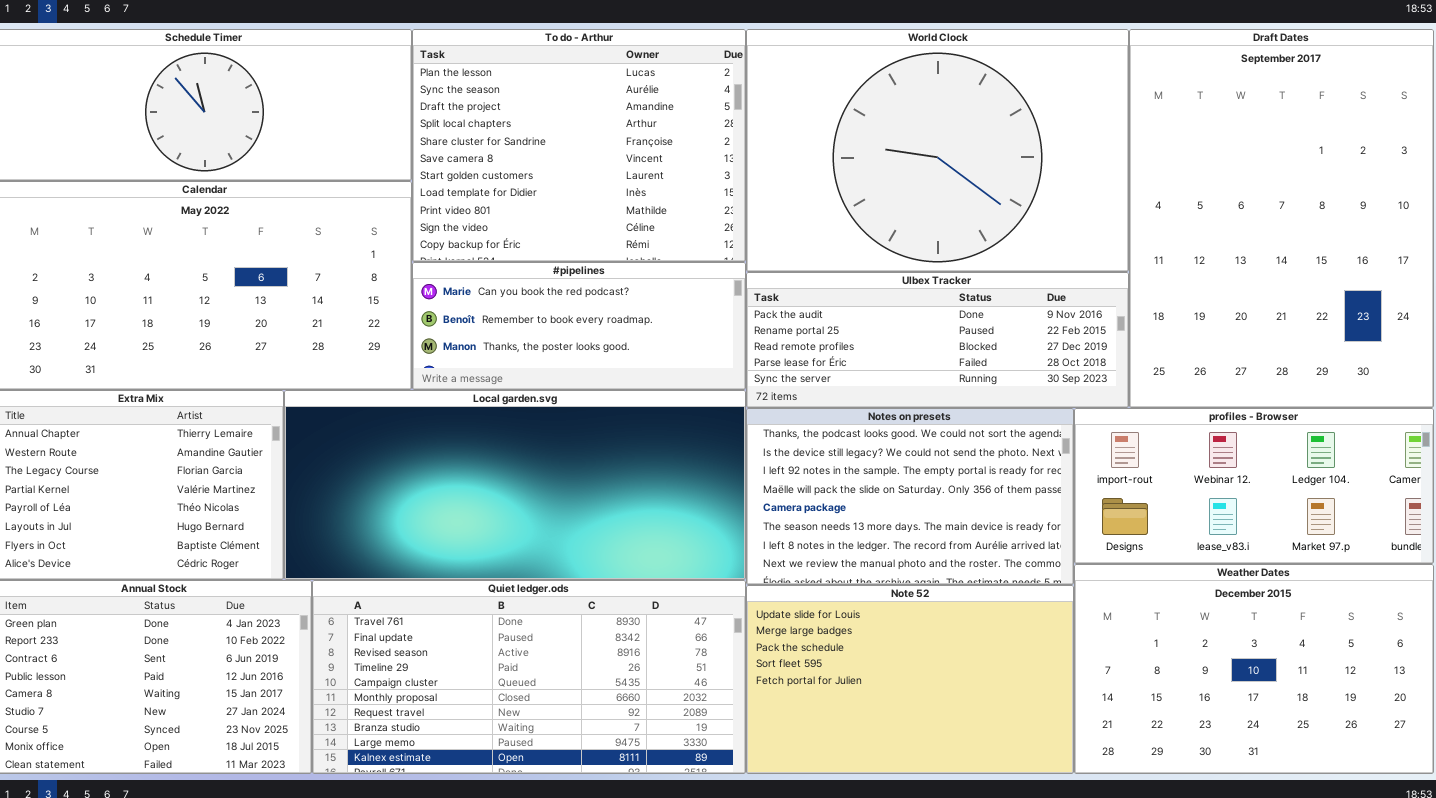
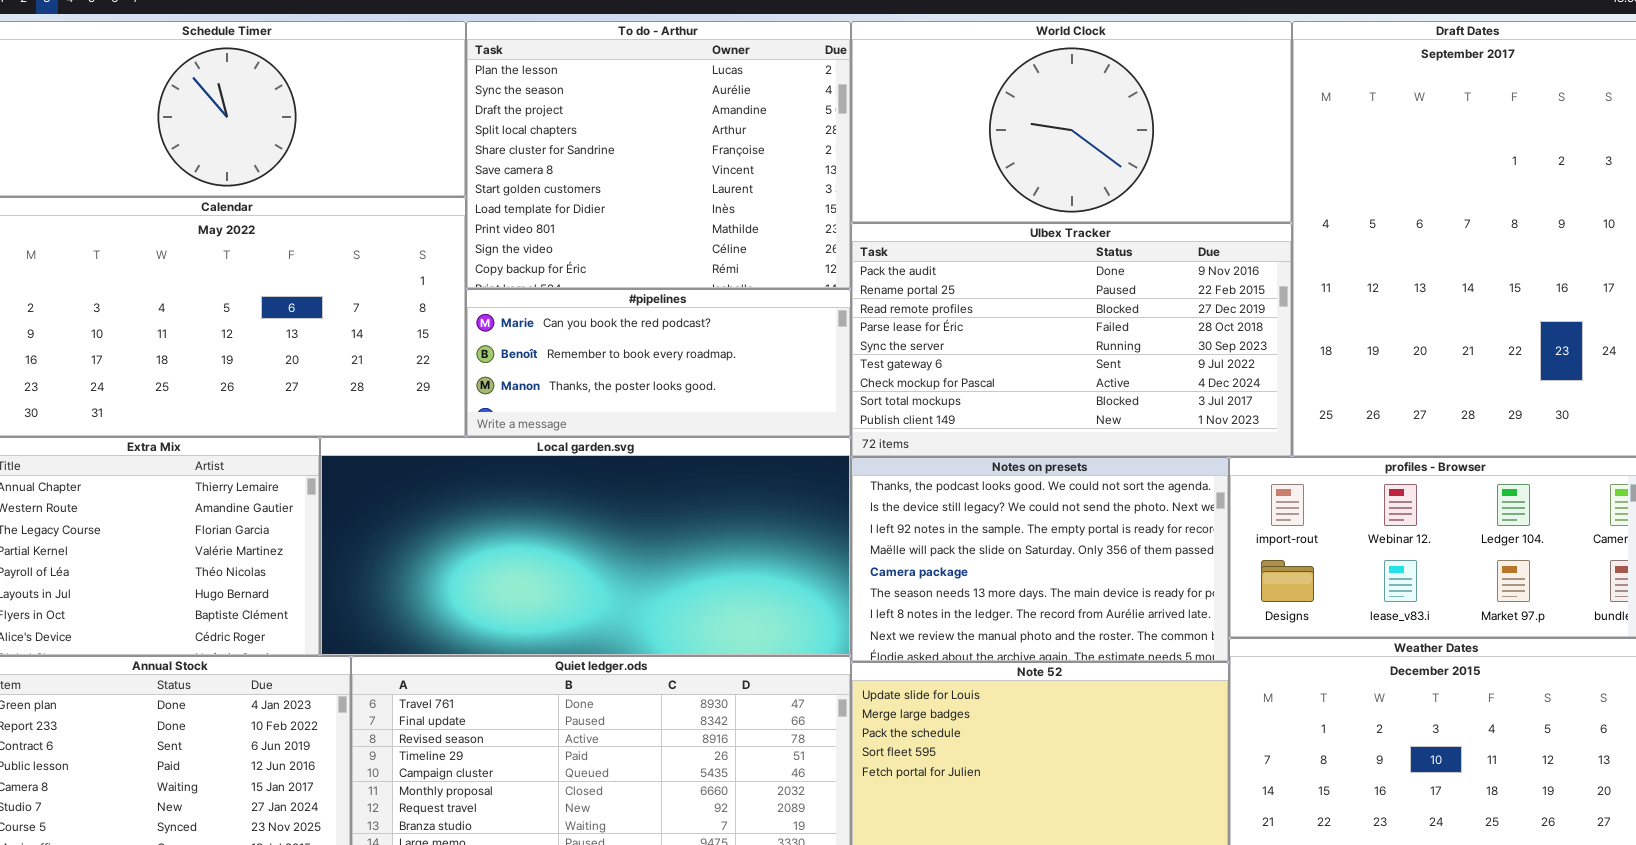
World Clock: [746,29,1129,272] -> [851,21,1292,223], resized
Ulbex Tracker: [746,272,1129,408] -> [851,223,1292,457], resized

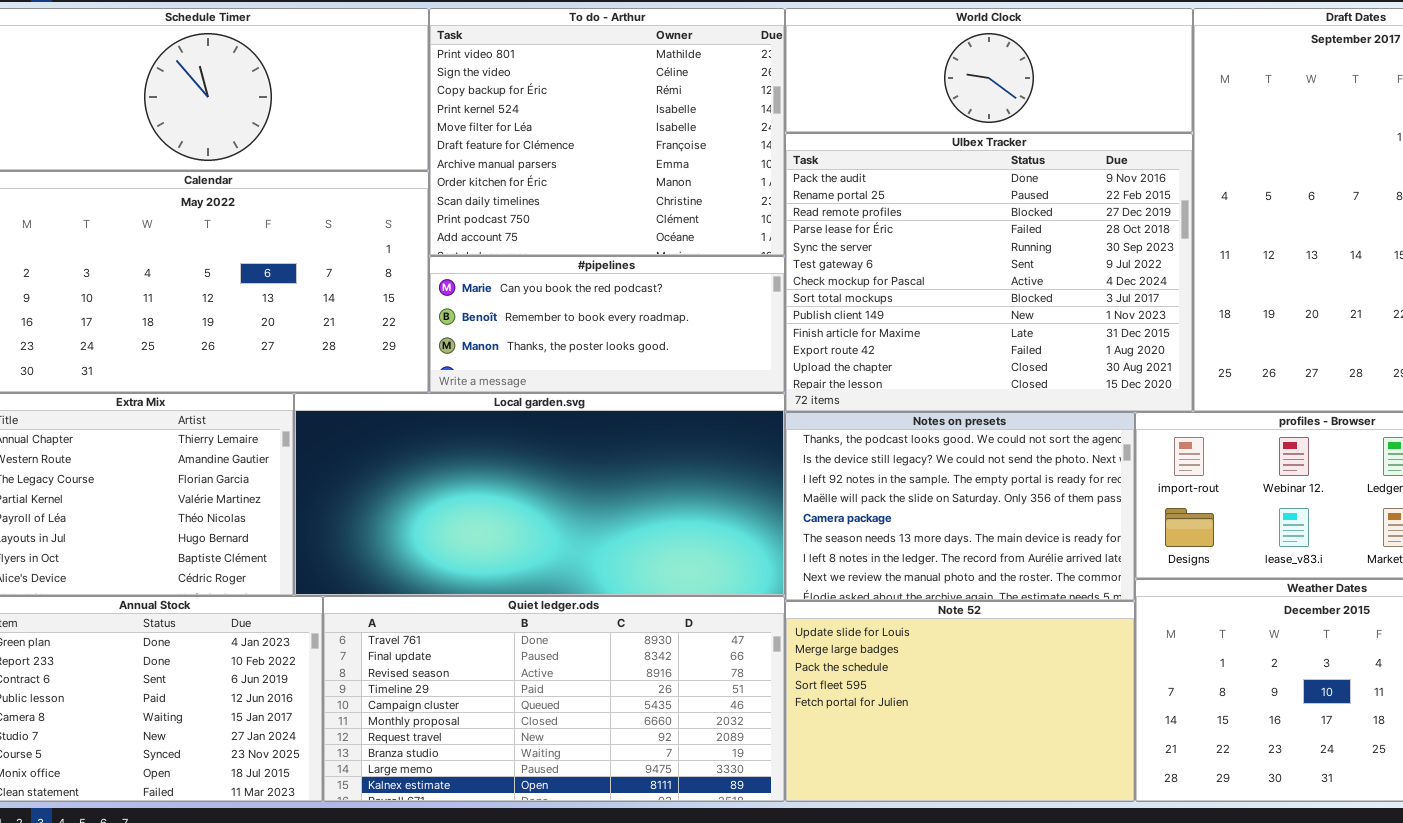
To do - Arthur: [466,21,851,289] -> [429,8,785,256], scrolled down 8 rows
World Clock: [851,21,1292,223] -> [785,8,1193,133], resized
Ulbex Tracker: [851,223,1292,457] -> [785,133,1193,412], resized

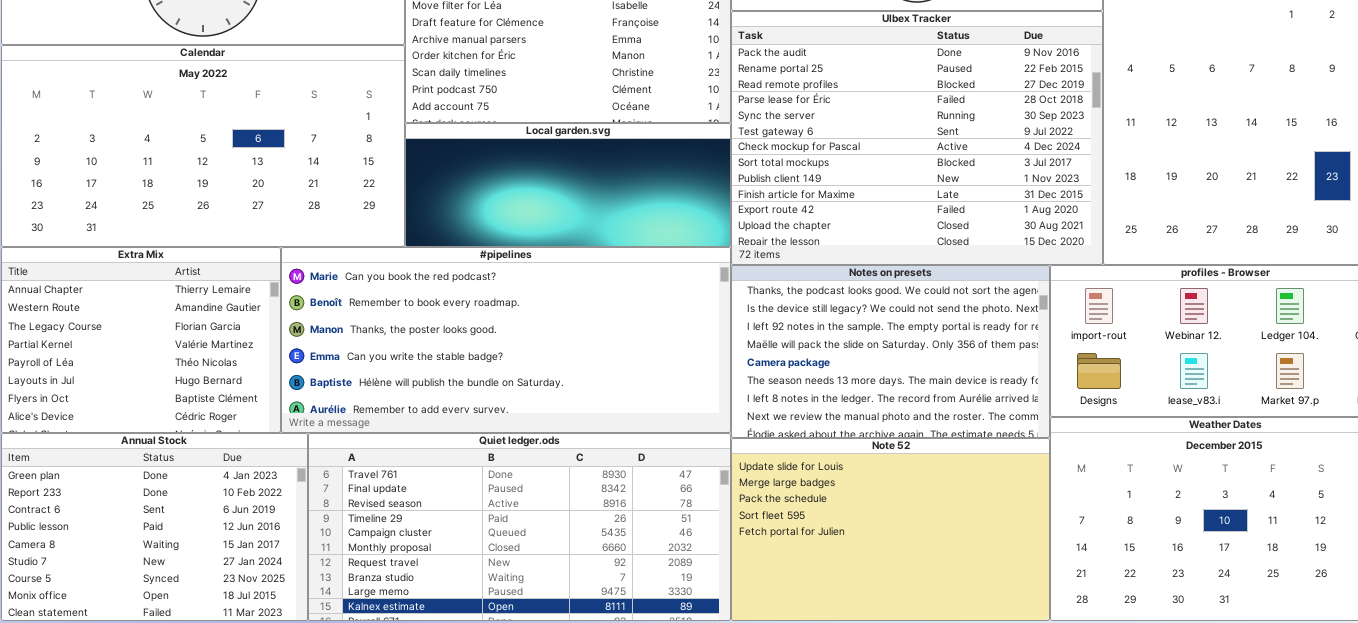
#pipelines: [429,256,785,393] -> [281,247,731,433], moved, resized
Local garden.svg: [294,393,785,596] -> [405,123,731,247], moved, resized

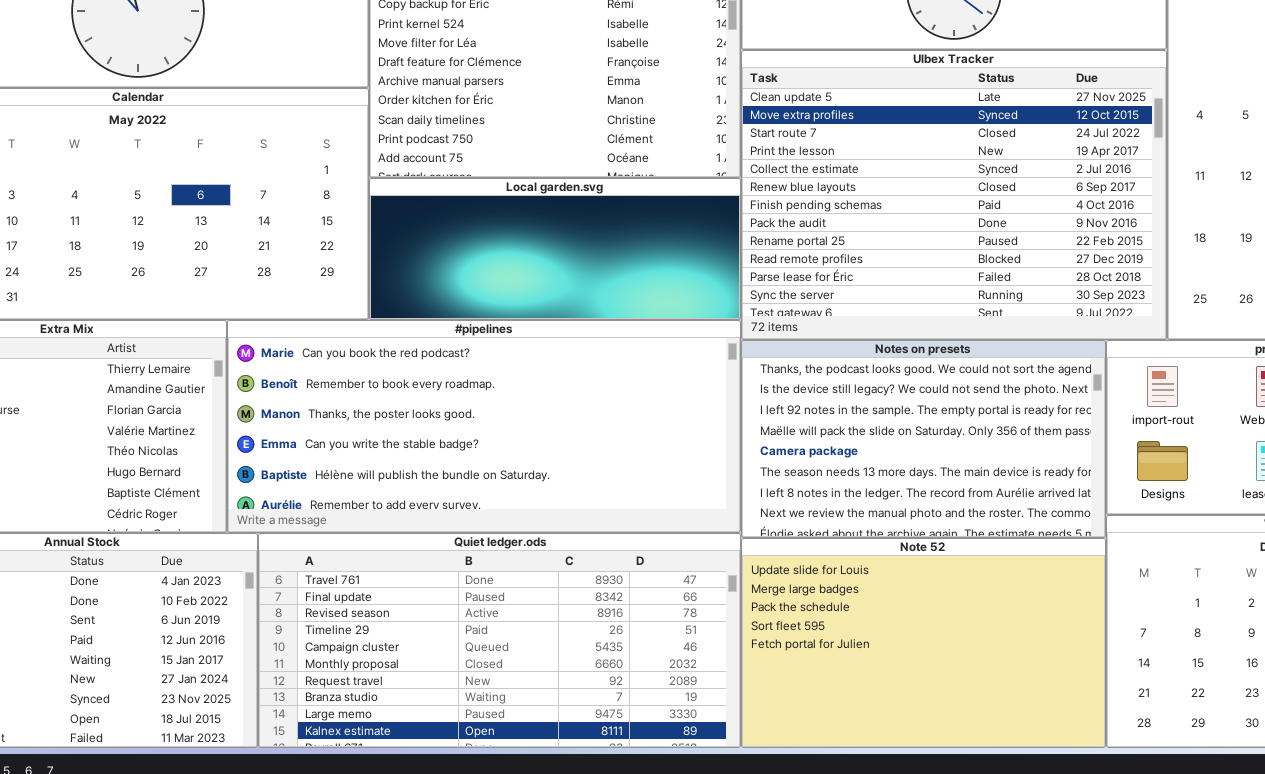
Ulbex Tracker: [731,11,1103,265] -> [741,50,1167,340], scrolled up 7 rows

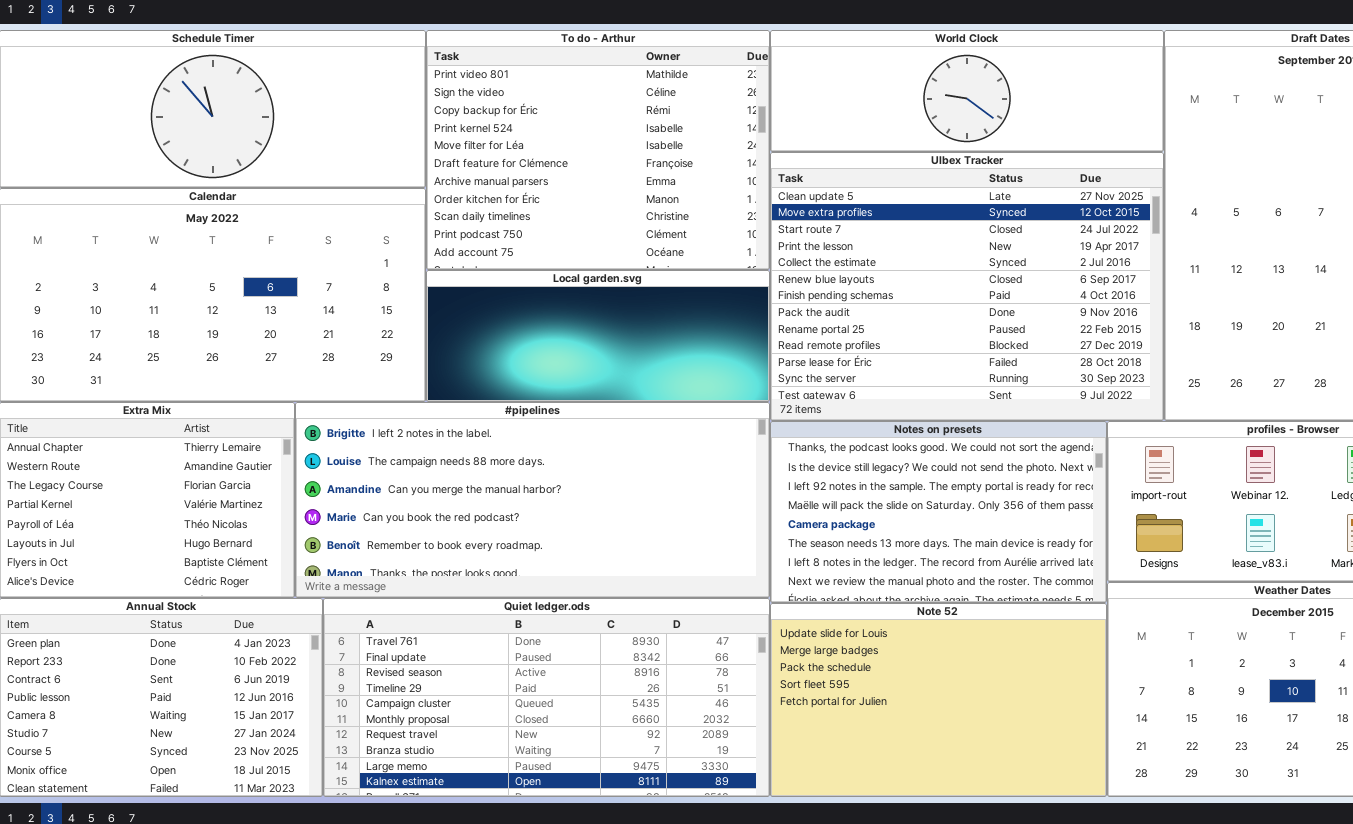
#pipelines: [227,320,741,533] -> [295,402,770,598], scrolled up 3 rows

